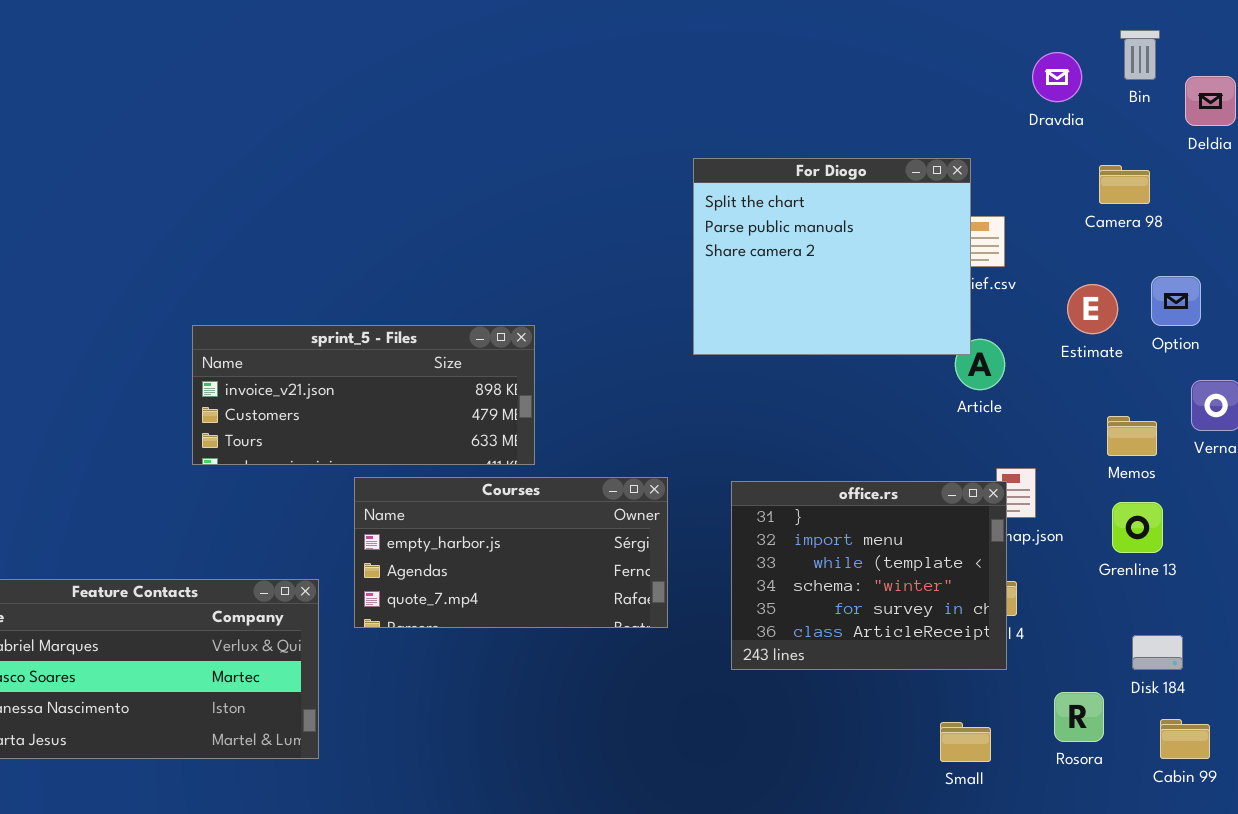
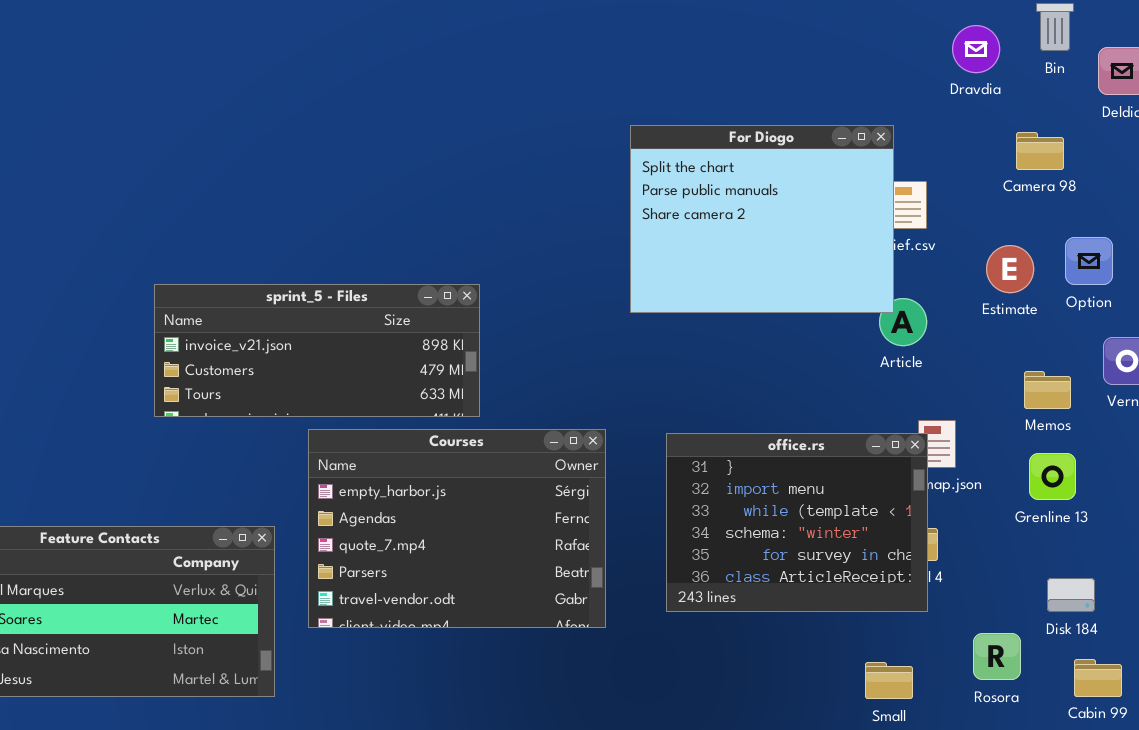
Courses: [354,477,668,628] -> [308,429,606,628], resized

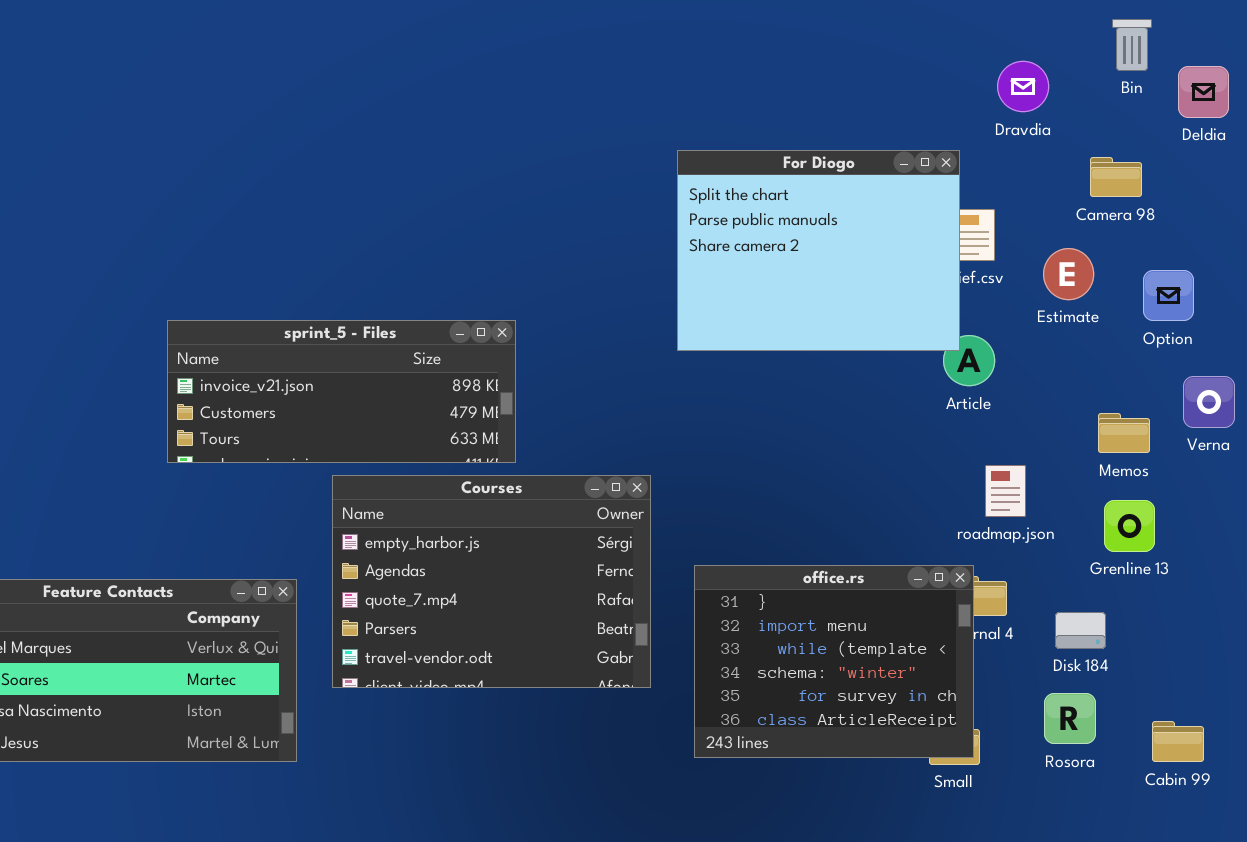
Dravdia: [952,25,1000,73] -> [997,61,1049,112], moved
Estimate: [986,245,1034,293] -> [1043,248,1094,300], moved
office.rs: [666,433,928,612] -> [694,565,974,758], moved
Disk 184: [1047,578,1095,612] -> [1055,612,1106,649], moved

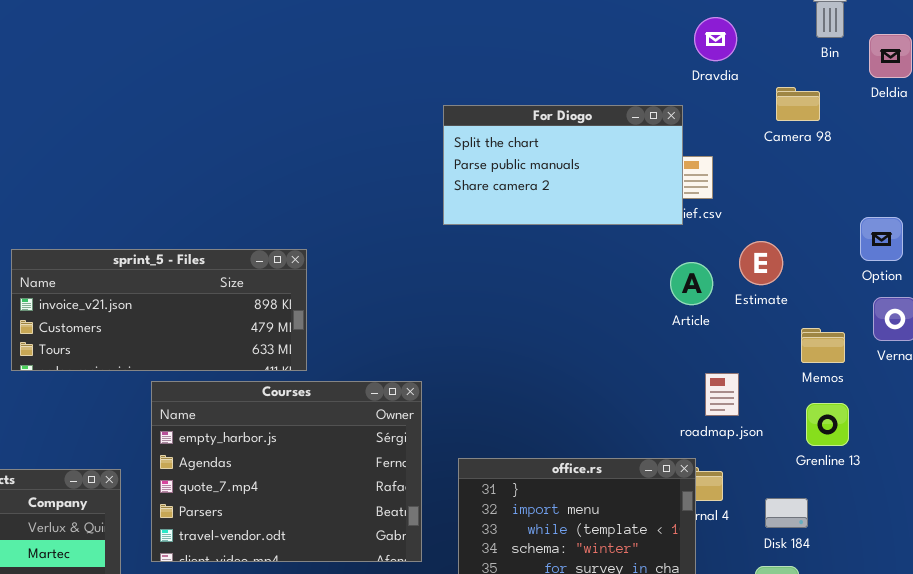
Dravdia: [997,61,1049,112] -> [694,17,737,61], moved
For Diogo: [677,150,960,351] -> [443,105,683,225], resized
Camera 98: [1090,157,1142,197] -> [776,87,820,121], moved
Estimate: [1043,248,1094,300] -> [739,241,783,285], moved
Option: [1143,270,1194,321] -> [860,217,903,261], moved

